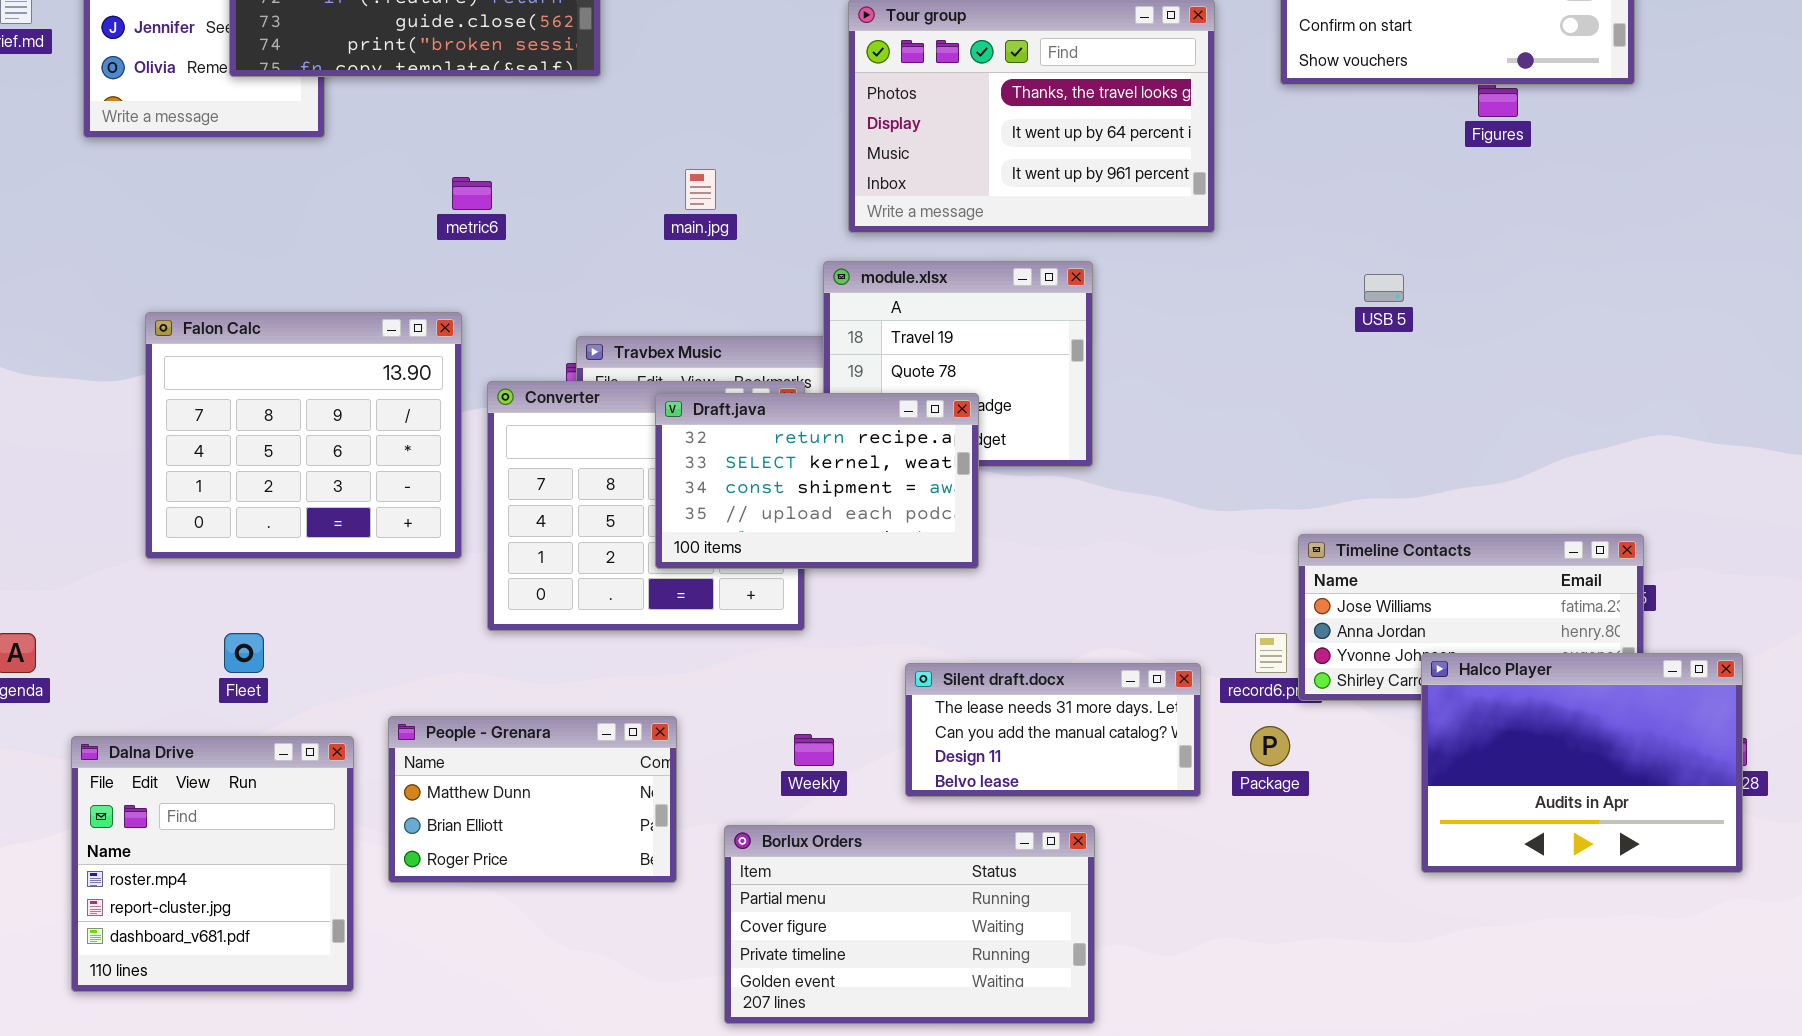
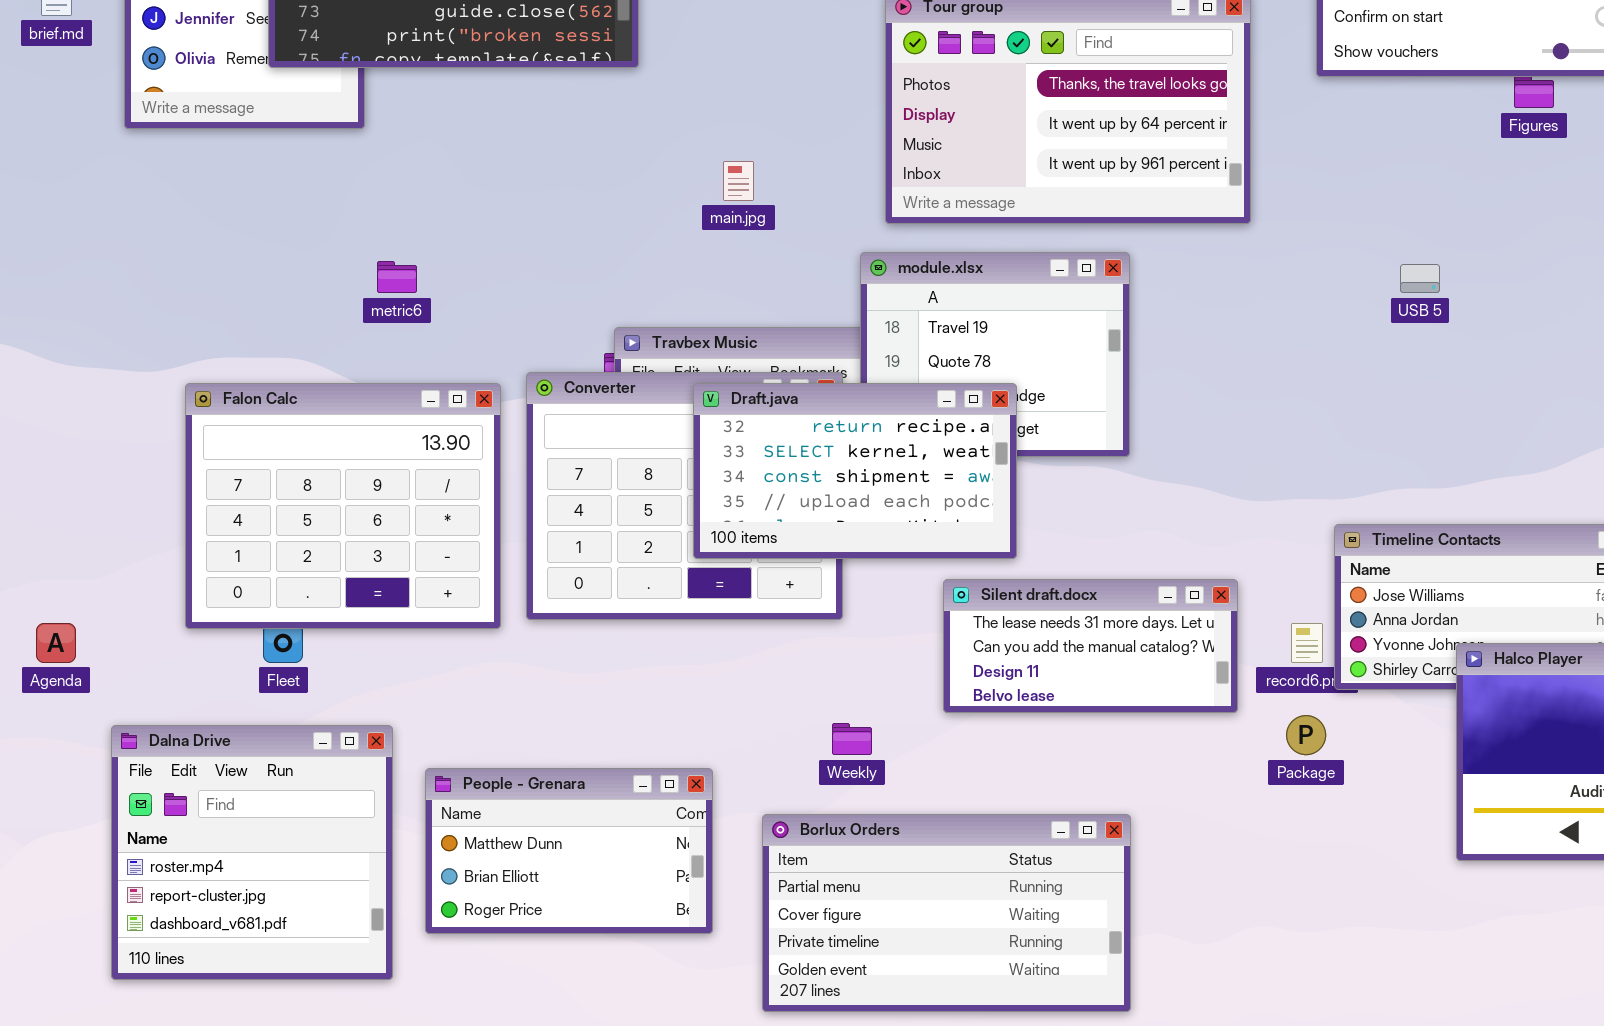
metric6: [452,177,492,210] -> [377,261,417,293], moved
Falon Calc: [145,312,462,559] -> [185,383,501,629], moved
Silent draft.docx: [905,663,1201,797] -> [943,579,1238,713], moved
People - Grenara: [388,716,677,883] -> [425,768,713,934], moved

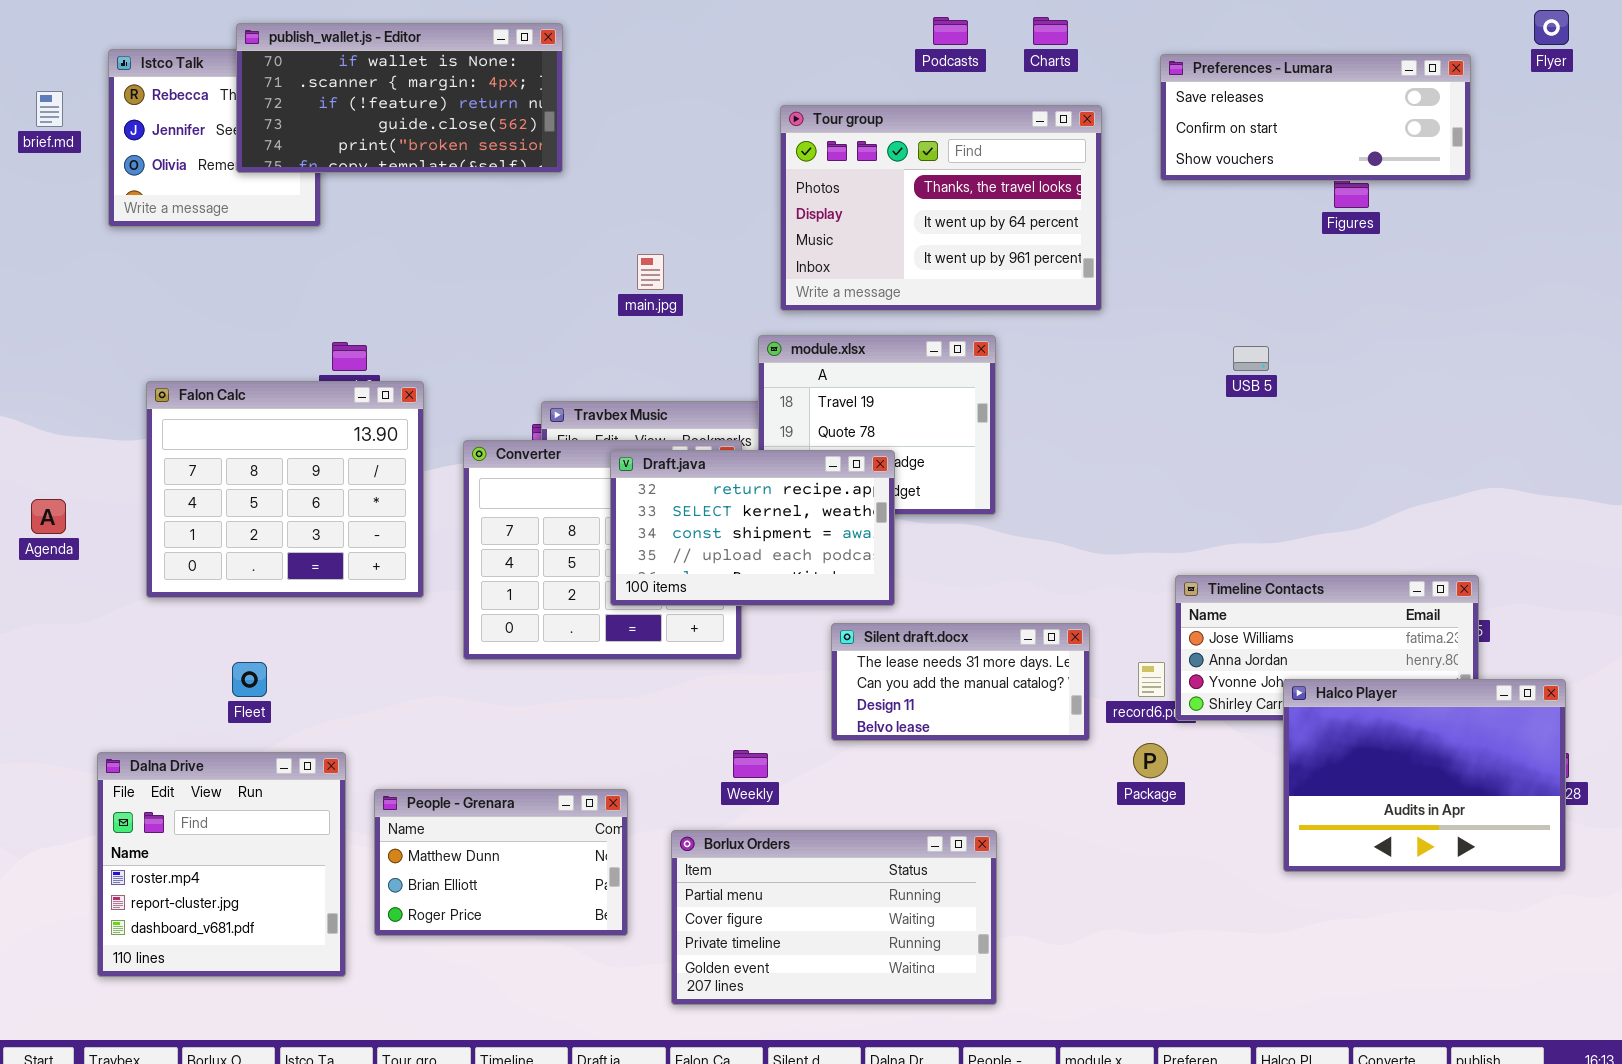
Falon Calc: [185,383,501,629] -> [146,381,424,598], moved
Agenda: [36,623,76,663] -> [31,499,66,534], moved

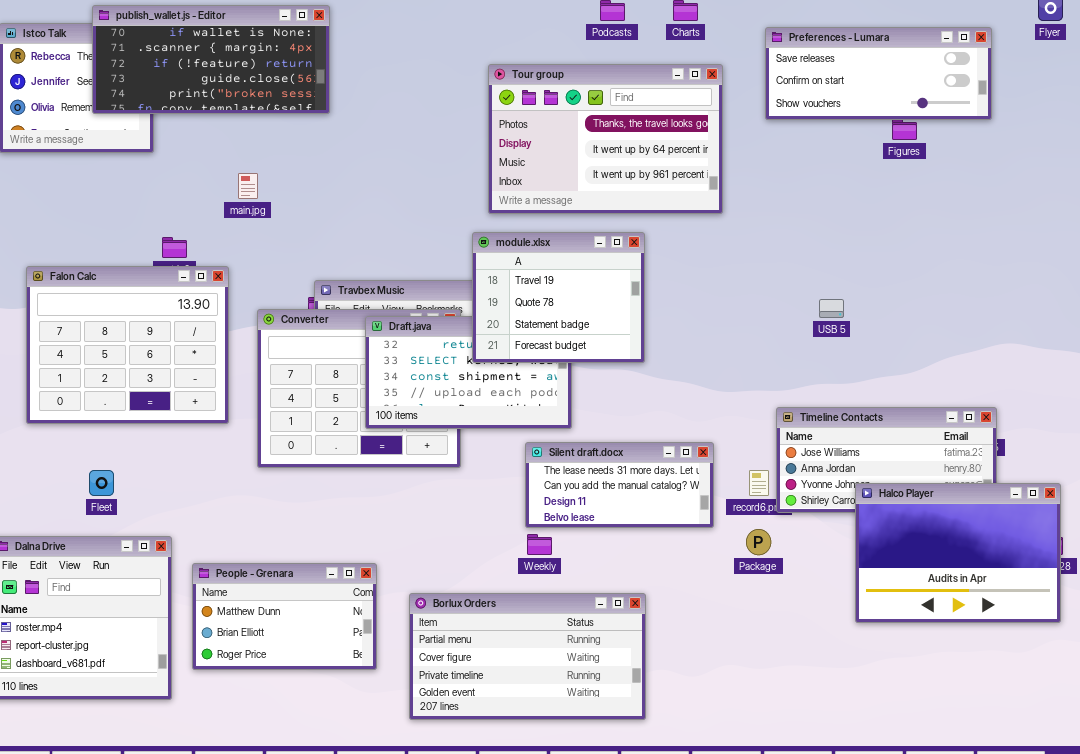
main.jpg: [637,254,664,290] -> [238,173,258,199], moved
module.xlsx: [758,335,996,515] -> [472,232,645,363], raised
USB 5: [1233,346,1269,371] -> [819,299,844,318], moved
Weekly: [733,750,768,778] -> [527,534,552,555], moved

